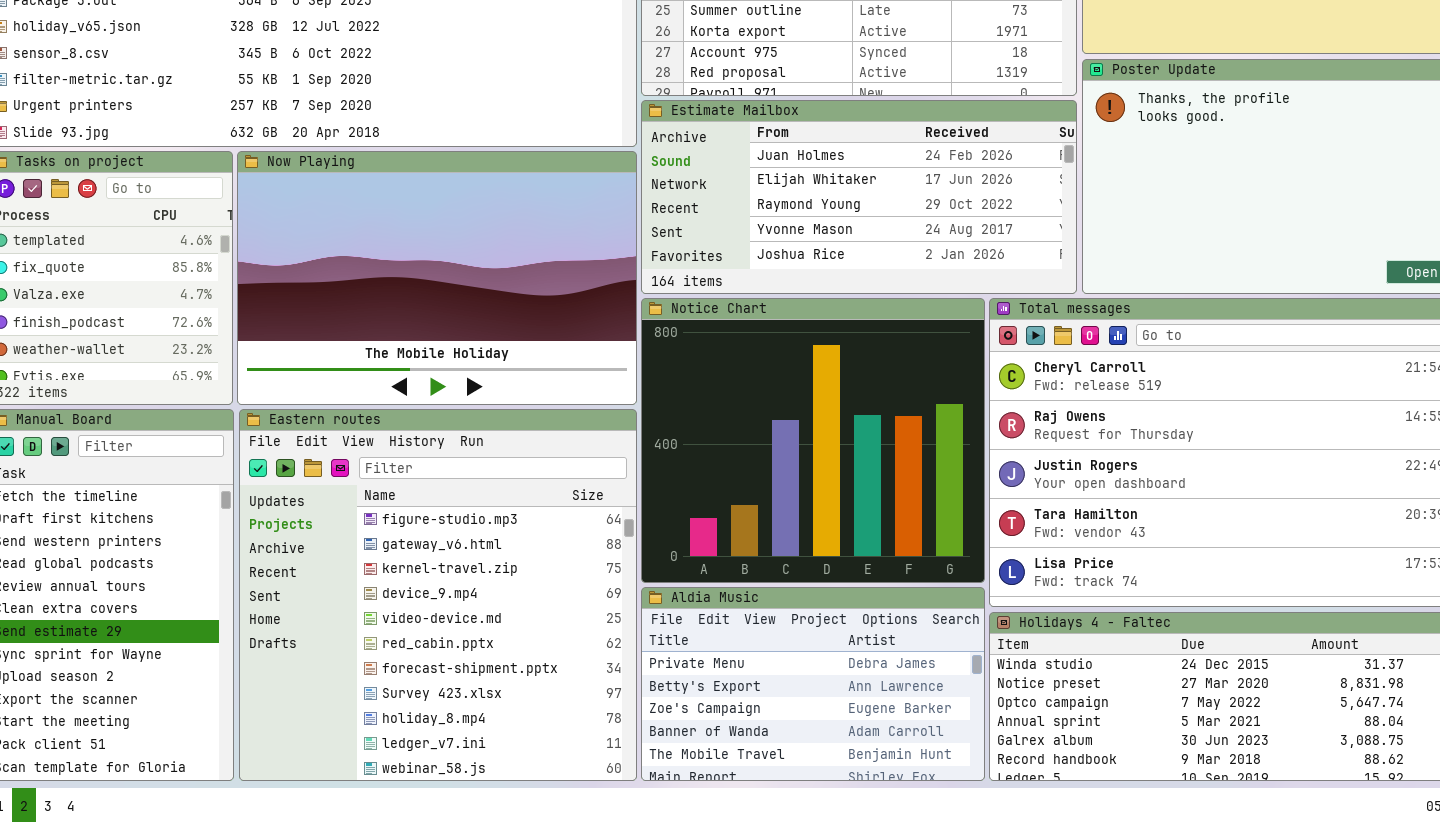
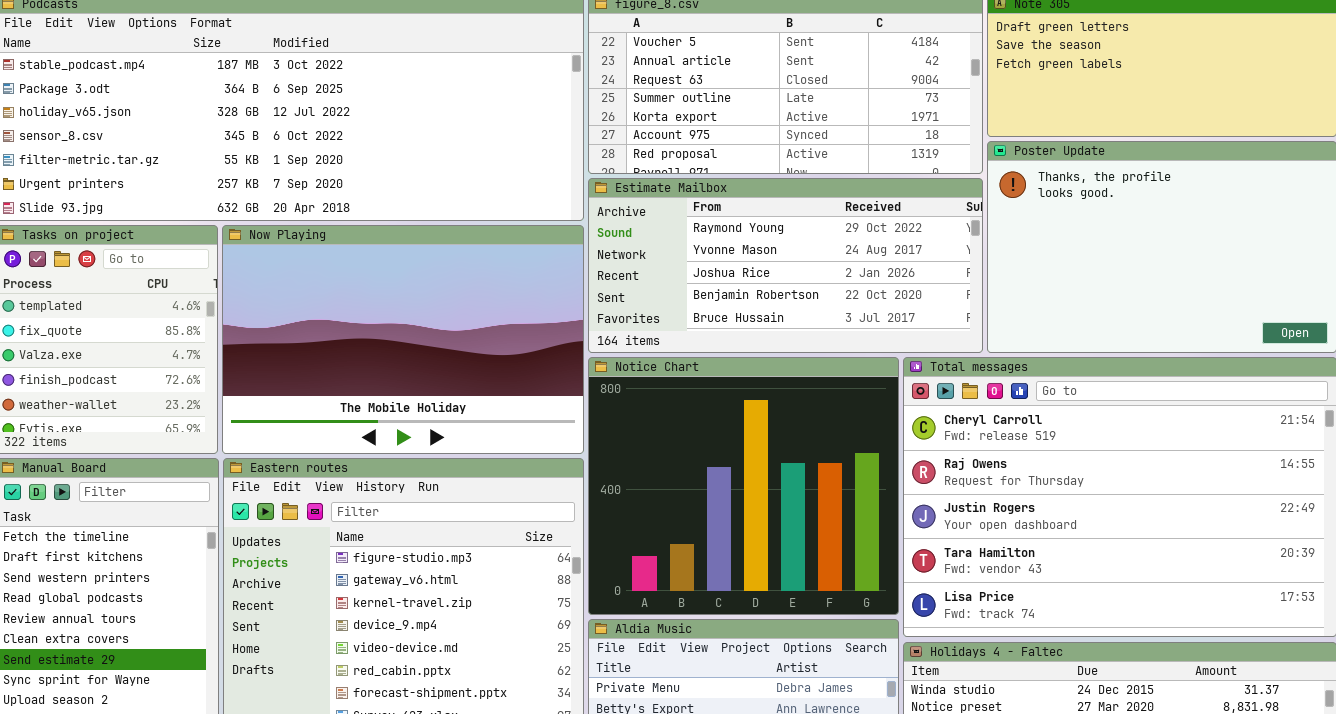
Estimate Mailbox: [641,100,1077,294] -> [588,178,983,353], scrolled down 2 rows

